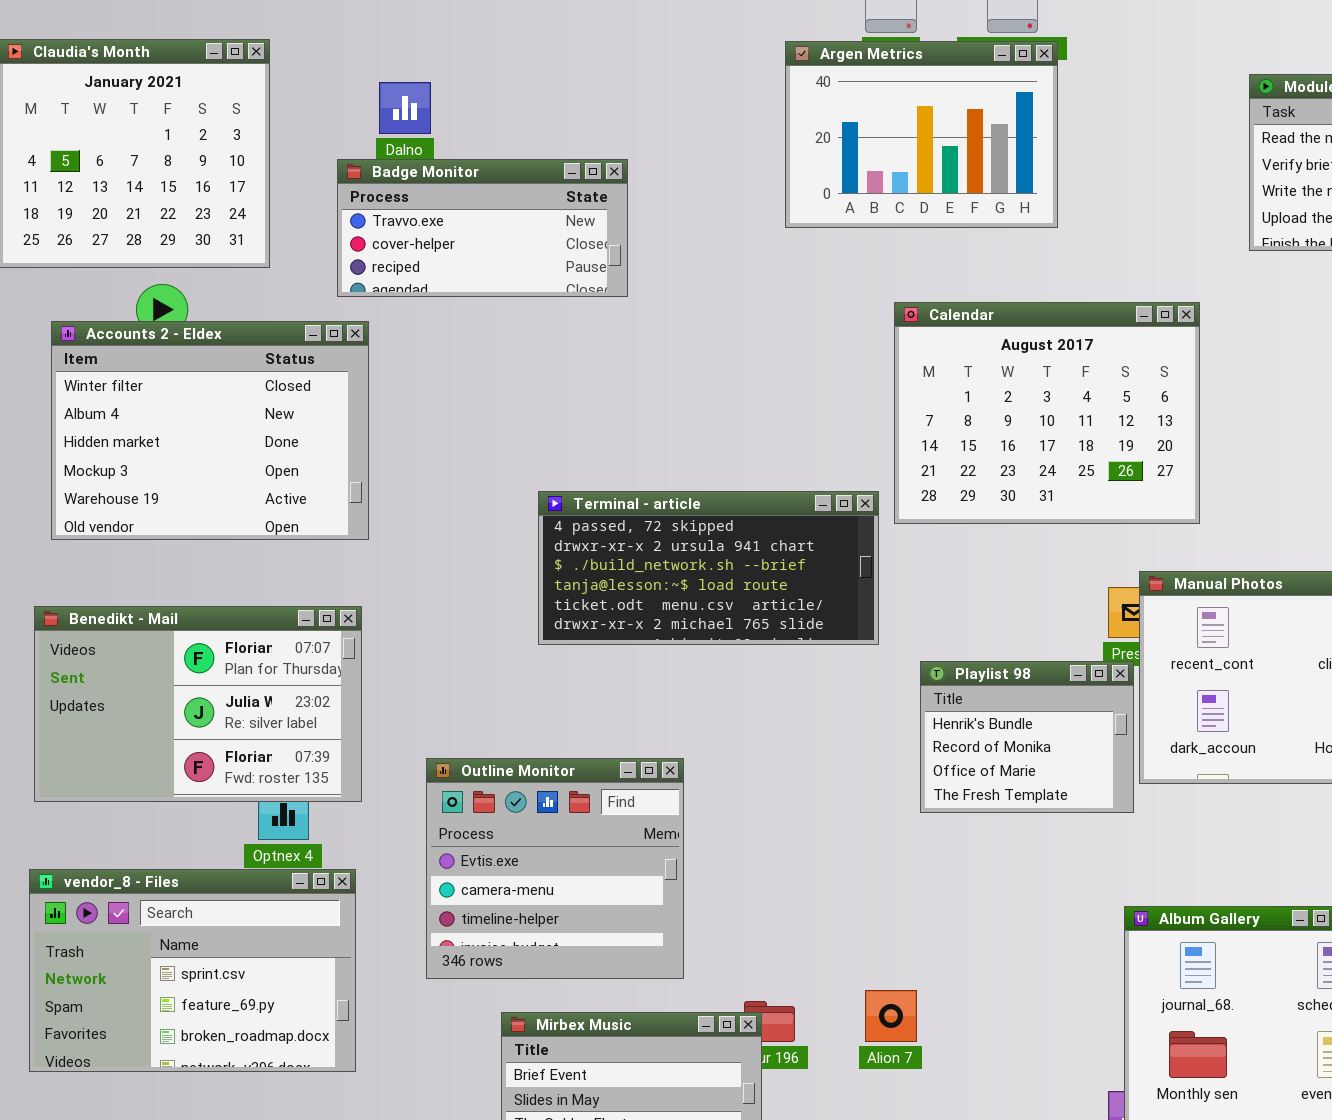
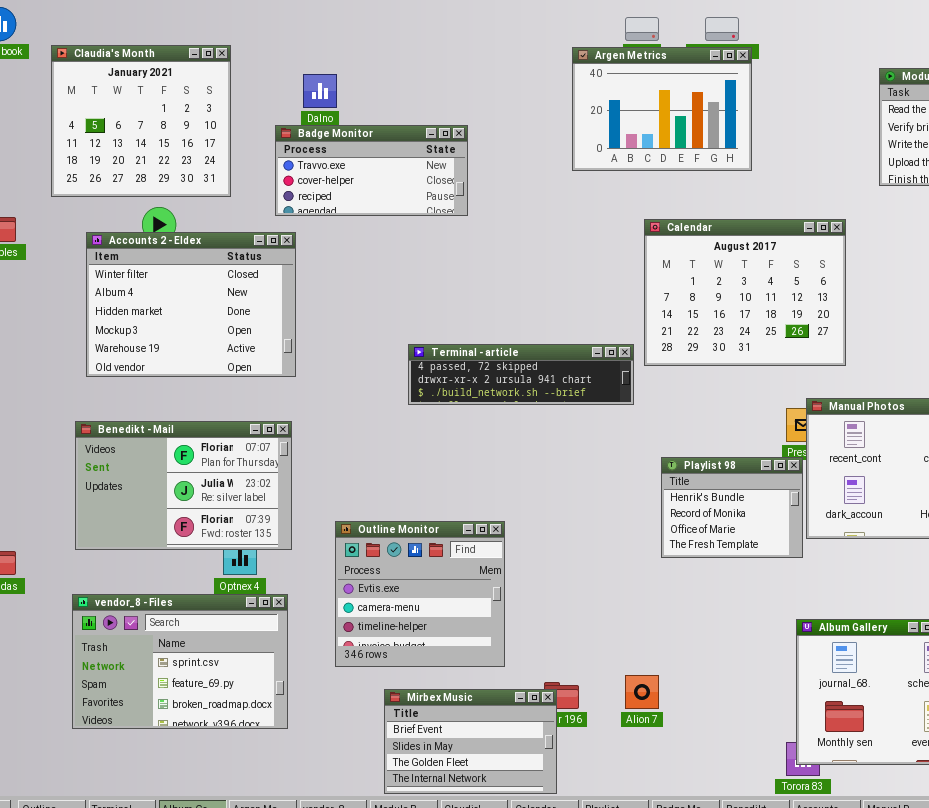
Terminal - article: [538,491,879,645] -> [408,344,634,405], resized

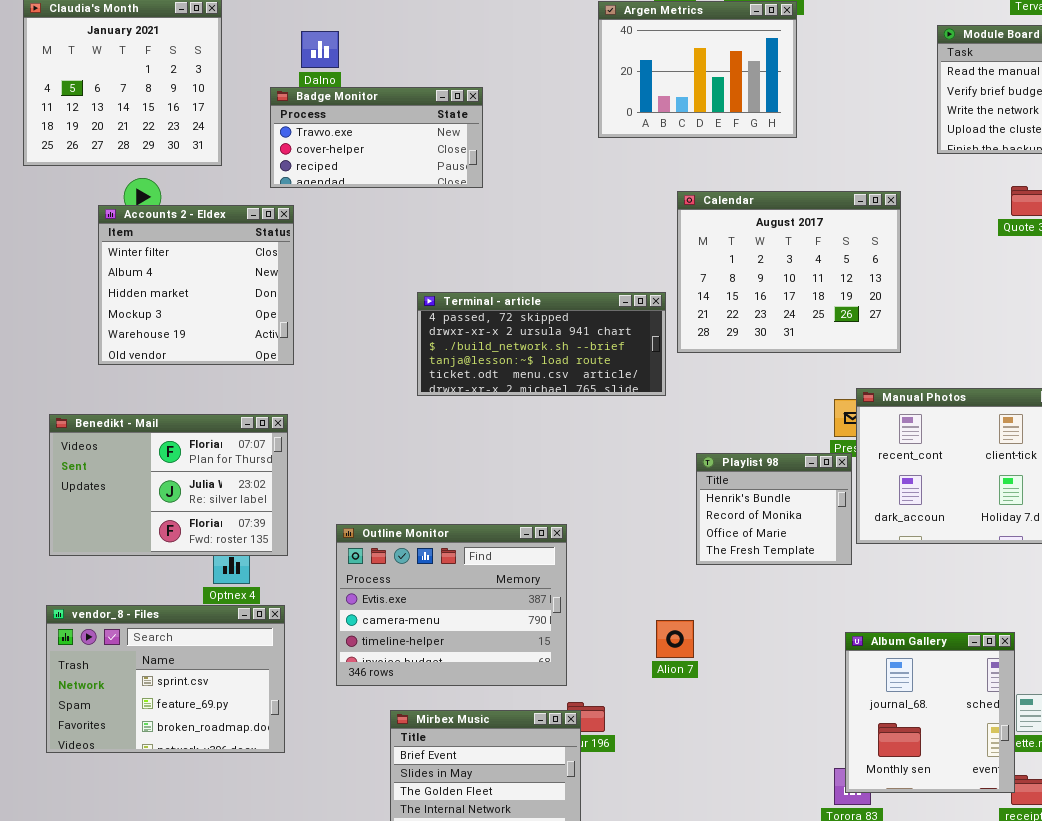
Accounts 2 - Eldex: [86,232,296,377] -> [98,205,294,365], resized
Terminal - article: [408,344,634,405] -> [417,292,666,396], resized
Outline Monitor: [335,521,505,667] -> [336,524,567,686], resized
Alion 7: [625,675,659,709] -> [656,620,694,658], moved

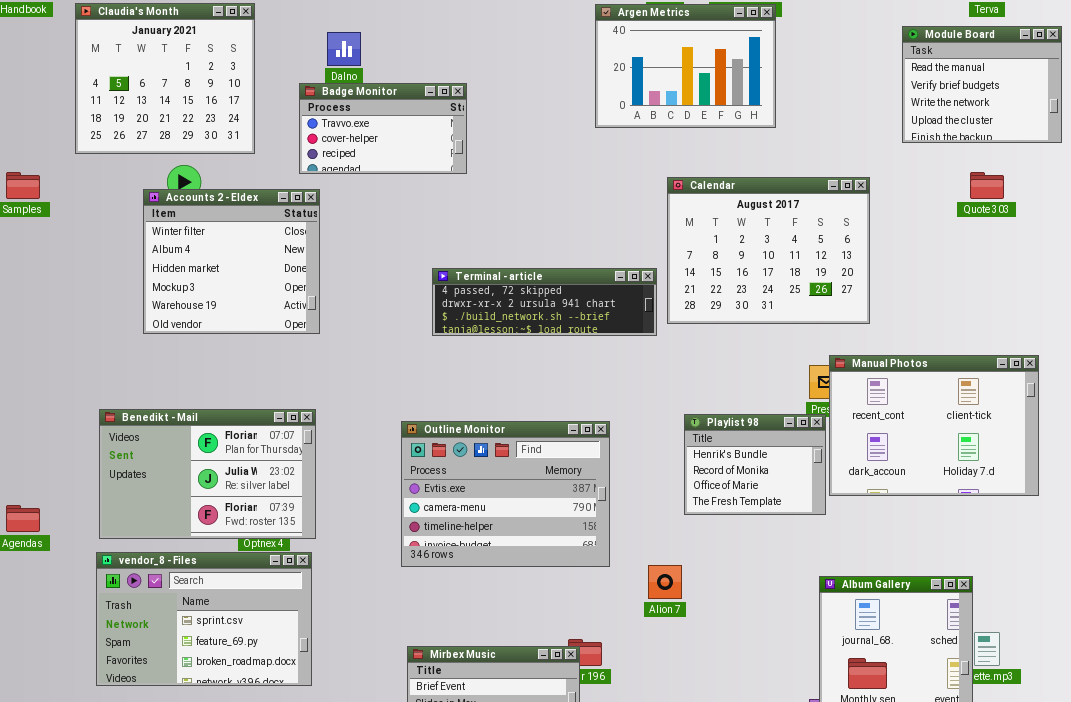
Badge Monitor: [270,87,483,188] -> [299,83,467,174], resized
Terminal - article: [417,292,666,396] -> [432,268,657,336], resized
Benedikt - Mail: [49,414,288,556] -> [99,409,316,539], moved
Outline Monitor: [336,524,567,686] -> [401,421,610,567], moved

